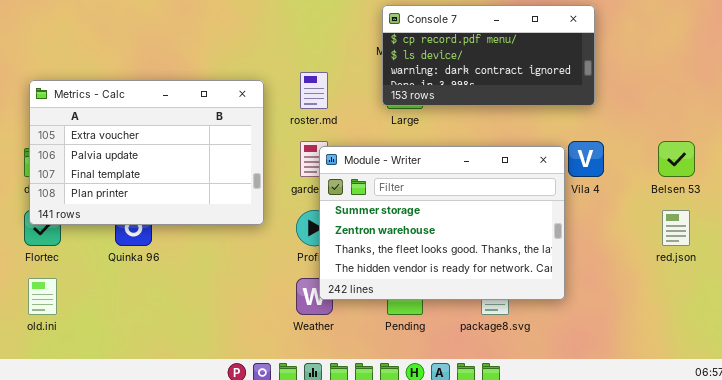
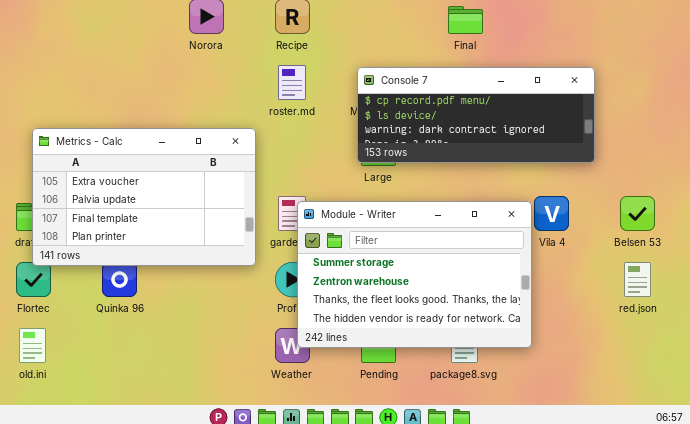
Console 7: [382,5,595,106] -> [357,67,595,163], resized
roster.md: [300,72,328,109] -> [278,65,306,100], moved
Metrics - Calc: [29,80,264,225] -> [32,128,256,266], moved

